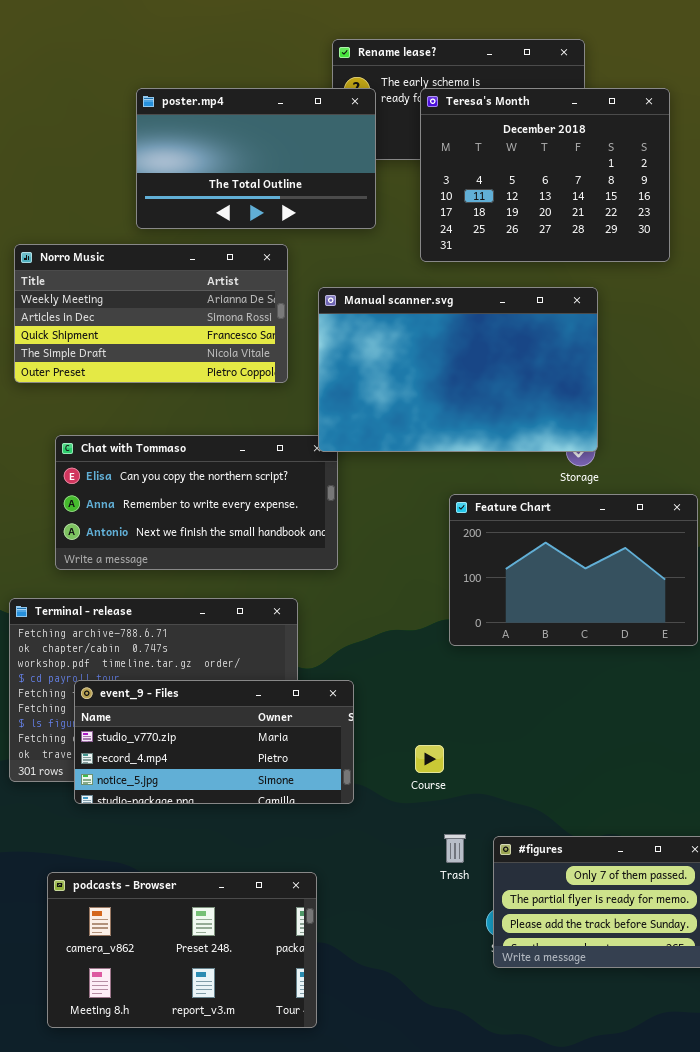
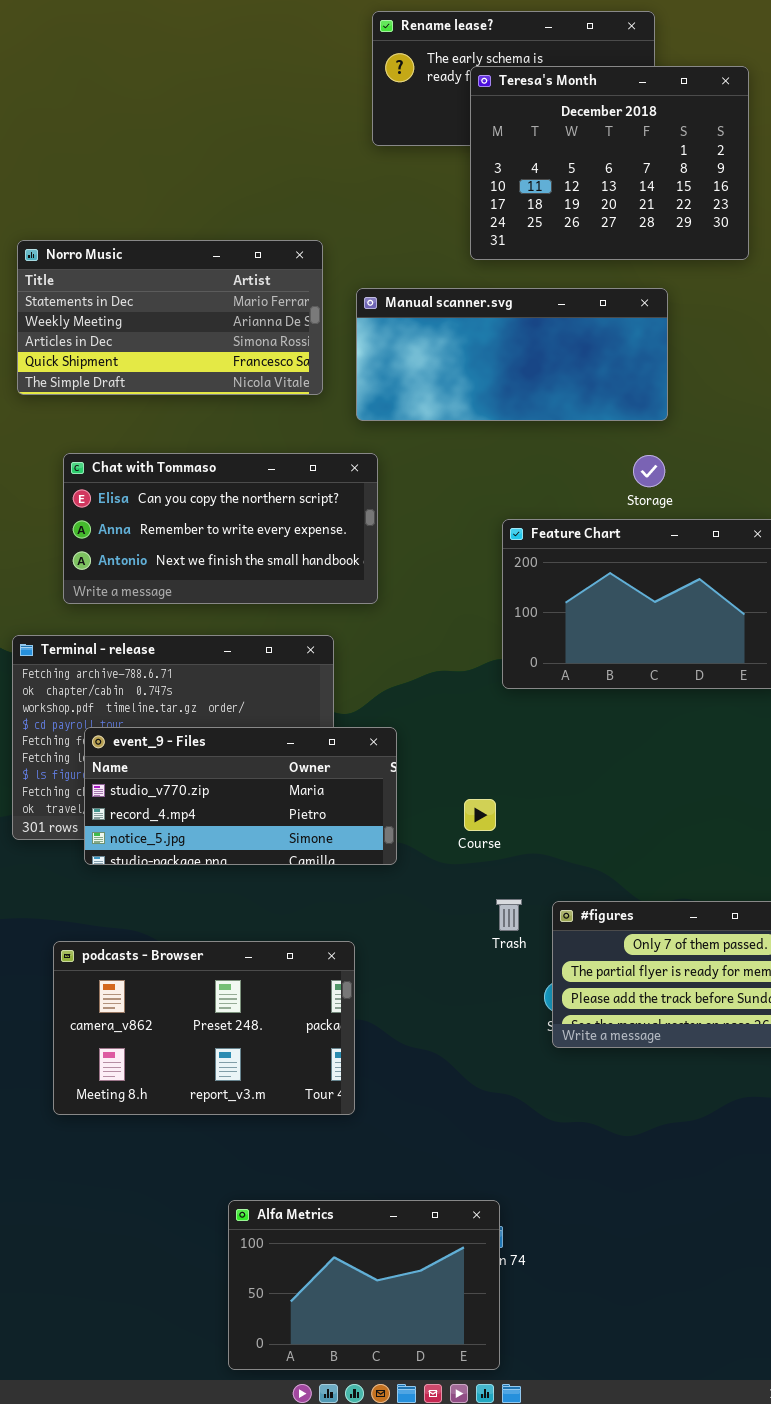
poster.mp4: [136,88,376,229] -> none, closed
Norro Music: [14,244,288,383] -> [17,240,323,395], scrolled up 1 row
Manual scanner.svg: [318,287,598,452] -> [356,288,668,421], resized

